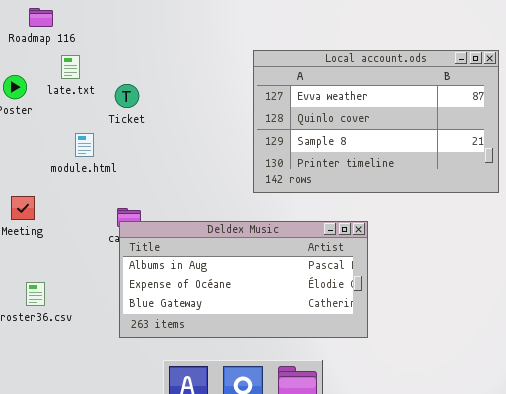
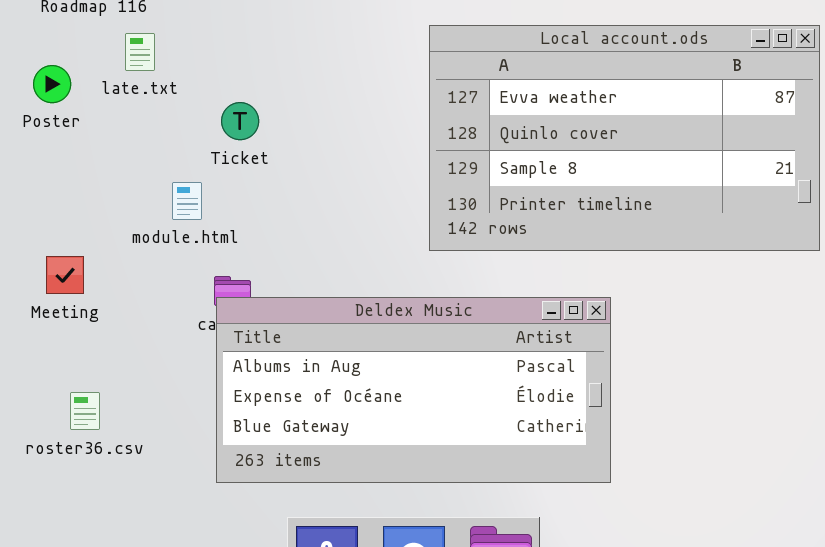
Ticket: [115,84,139,108] -> [221,102,259,140], moved
module.html: [75,133,94,157] -> [172,182,202,220], moved

